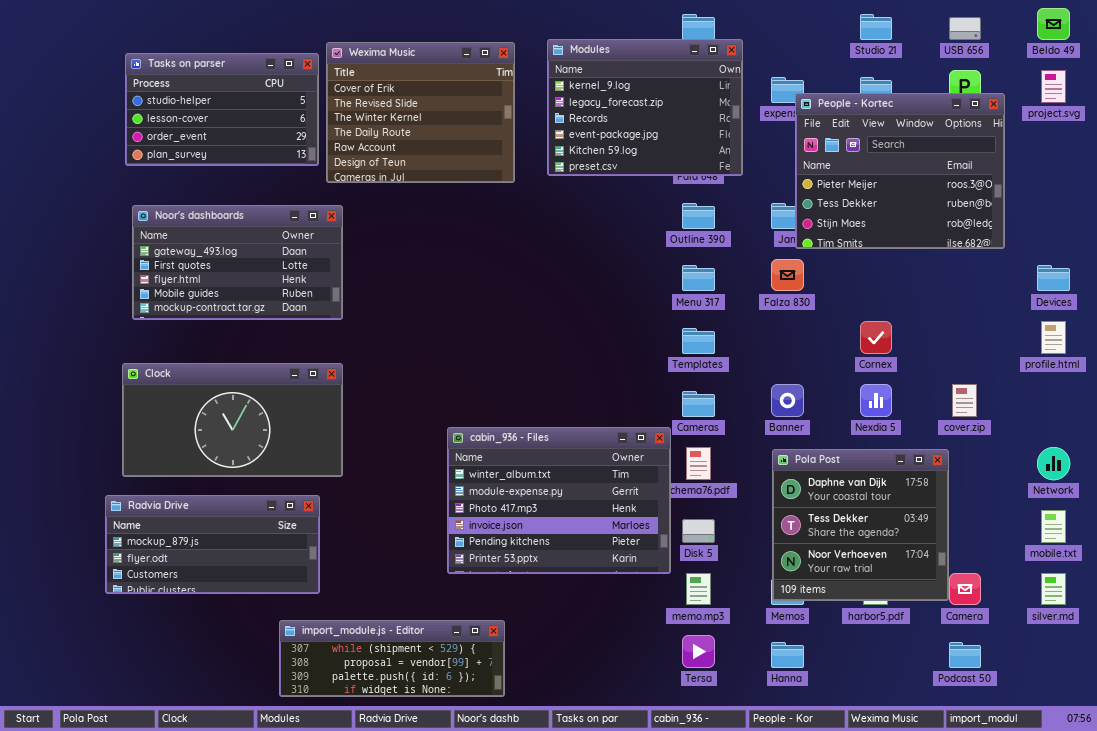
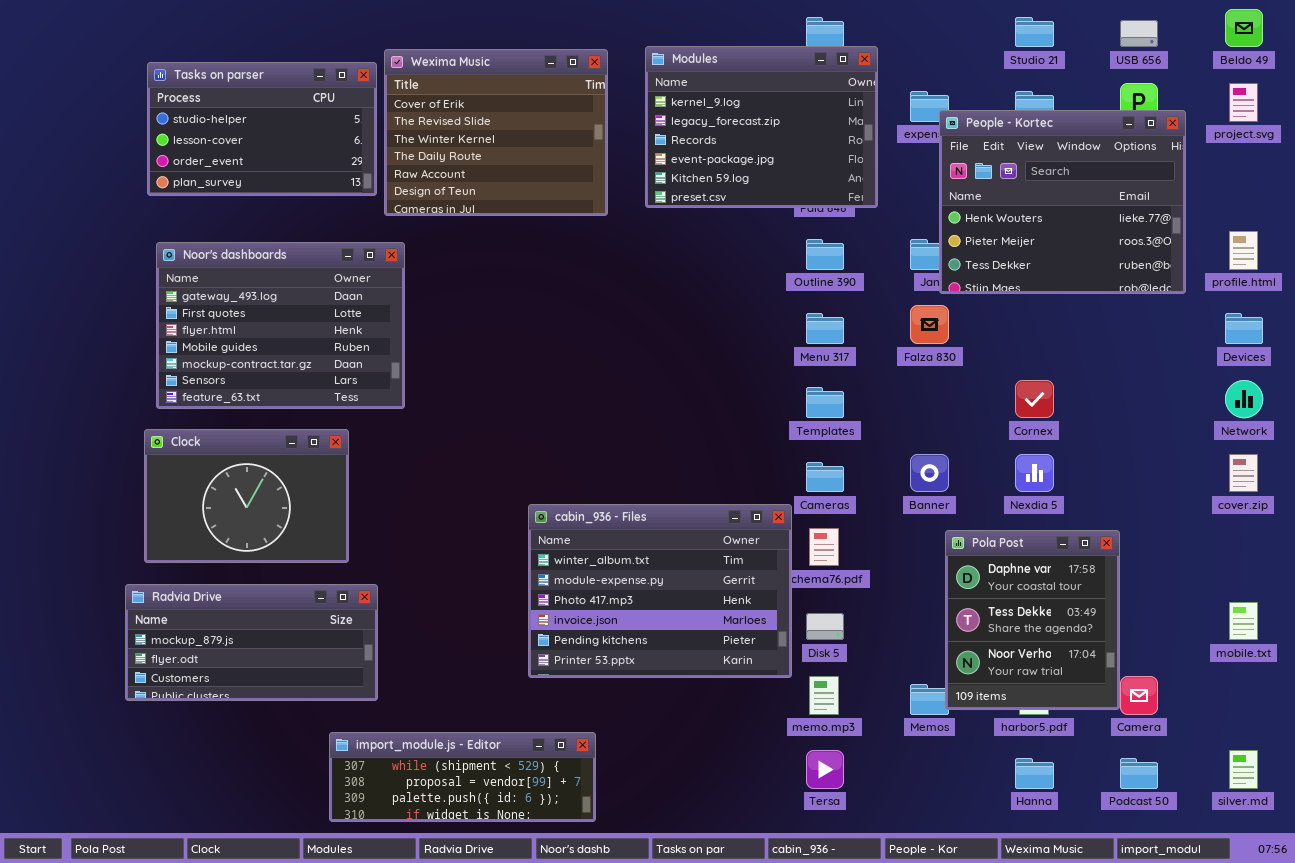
People - Kortec: [795,93,1005,249] -> [939,110,1186,294], scrolled up 1 row
Noor's dashboards: [132,205,343,320] -> [156,242,405,409], resized
profile.html: [1041,321,1066,354] -> [1229,231,1258,270], moved
Clock: [122,363,343,477] -> [144,429,349,563], resized
cover.zip: [952,384,977,417] -> [1229,454,1258,492], moved
Network: [1037,447,1070,480] -> [1225,380,1263,418], moved
Pola Post: [772,449,949,601] -> [945,530,1120,710], resized
silver.md: [1041,573,1066,605] -> [1229,750,1258,789], moved
Hanna: [771,642,804,668] -> [1015,758,1054,789], moved

